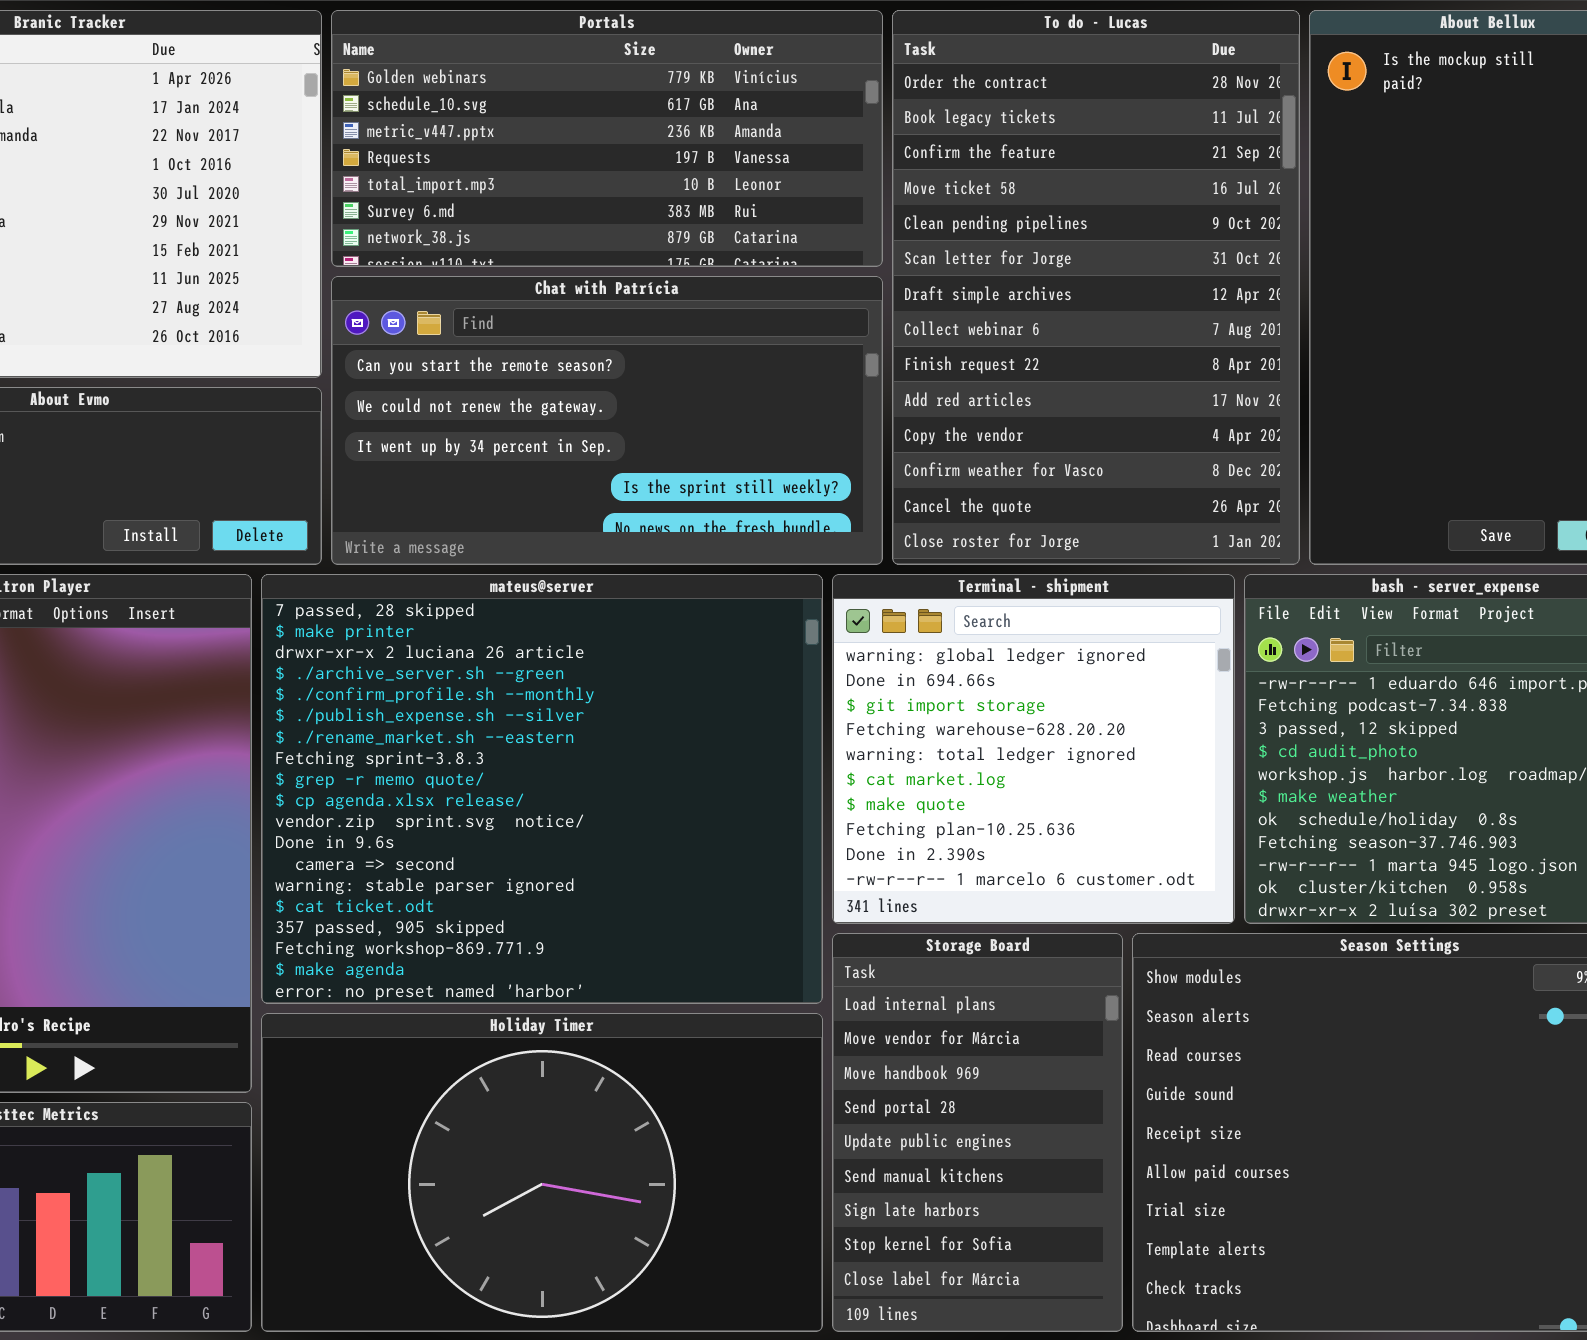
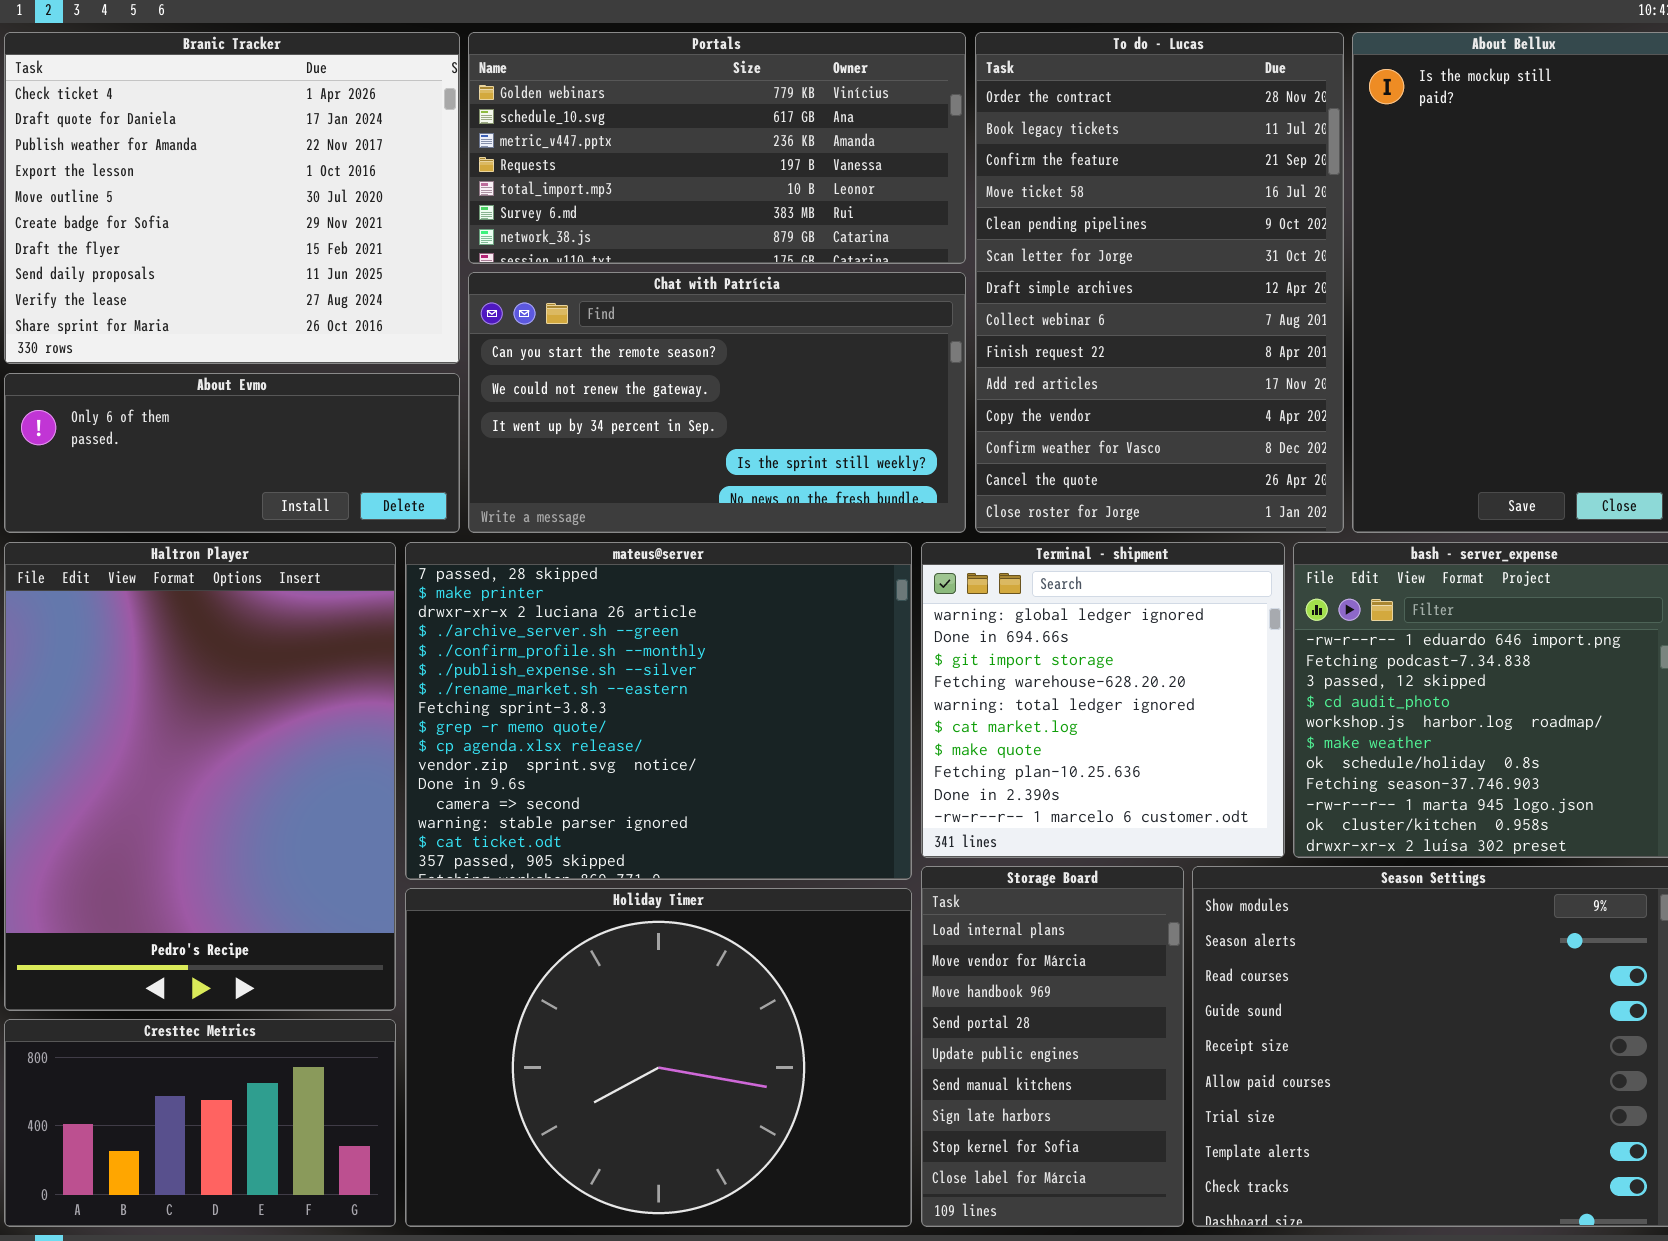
mateus@server: [261,574,823,1004] -> [405,542,912,880], resized
Holiday Timer: [261,1013,823,1332] -> [405,888,912,1227], resized

